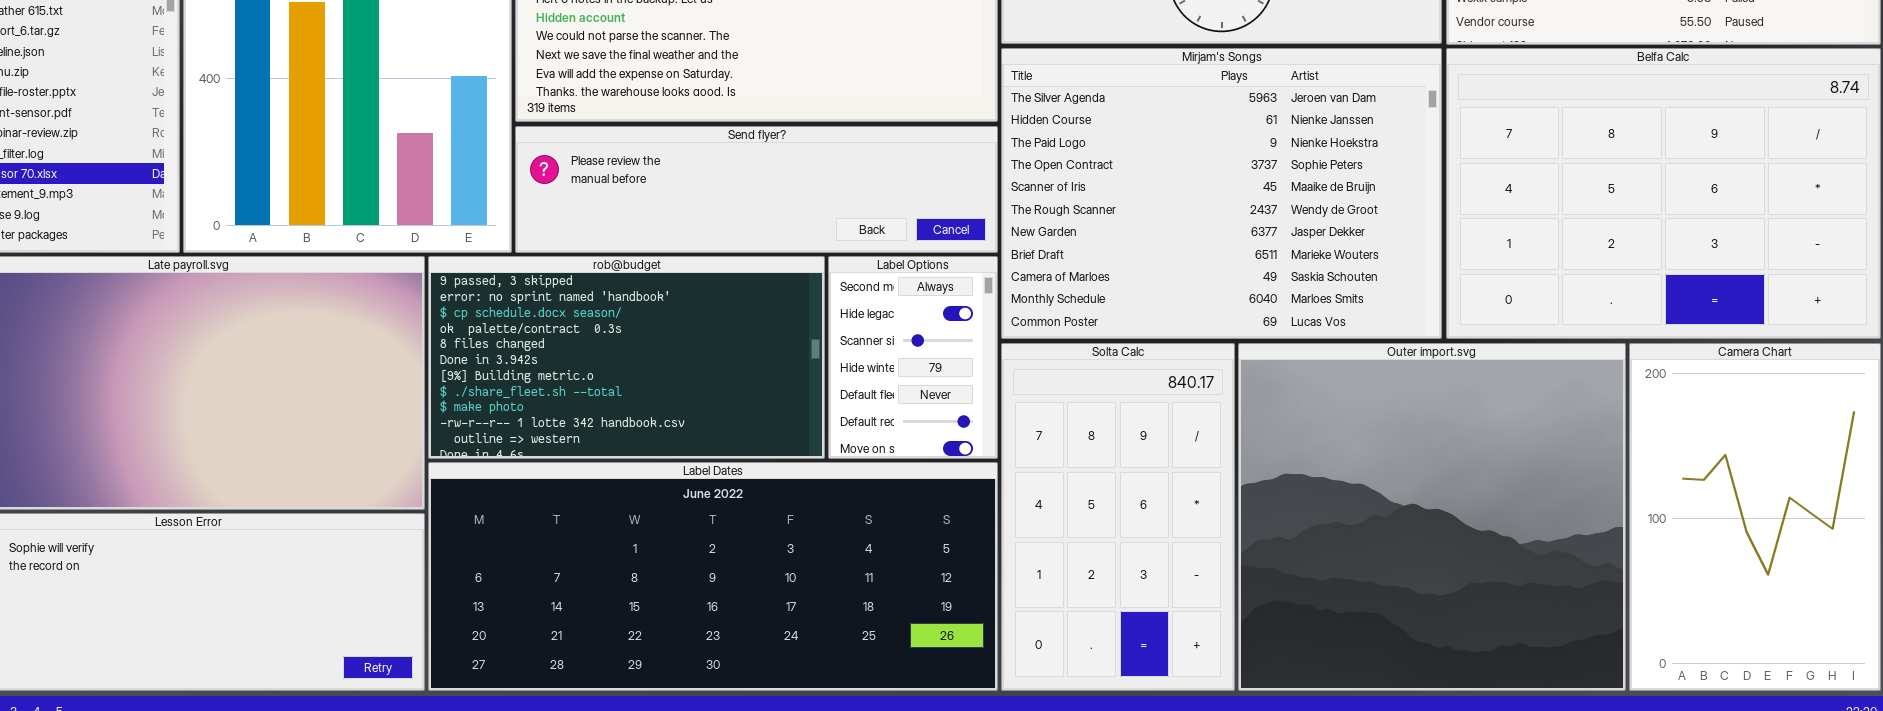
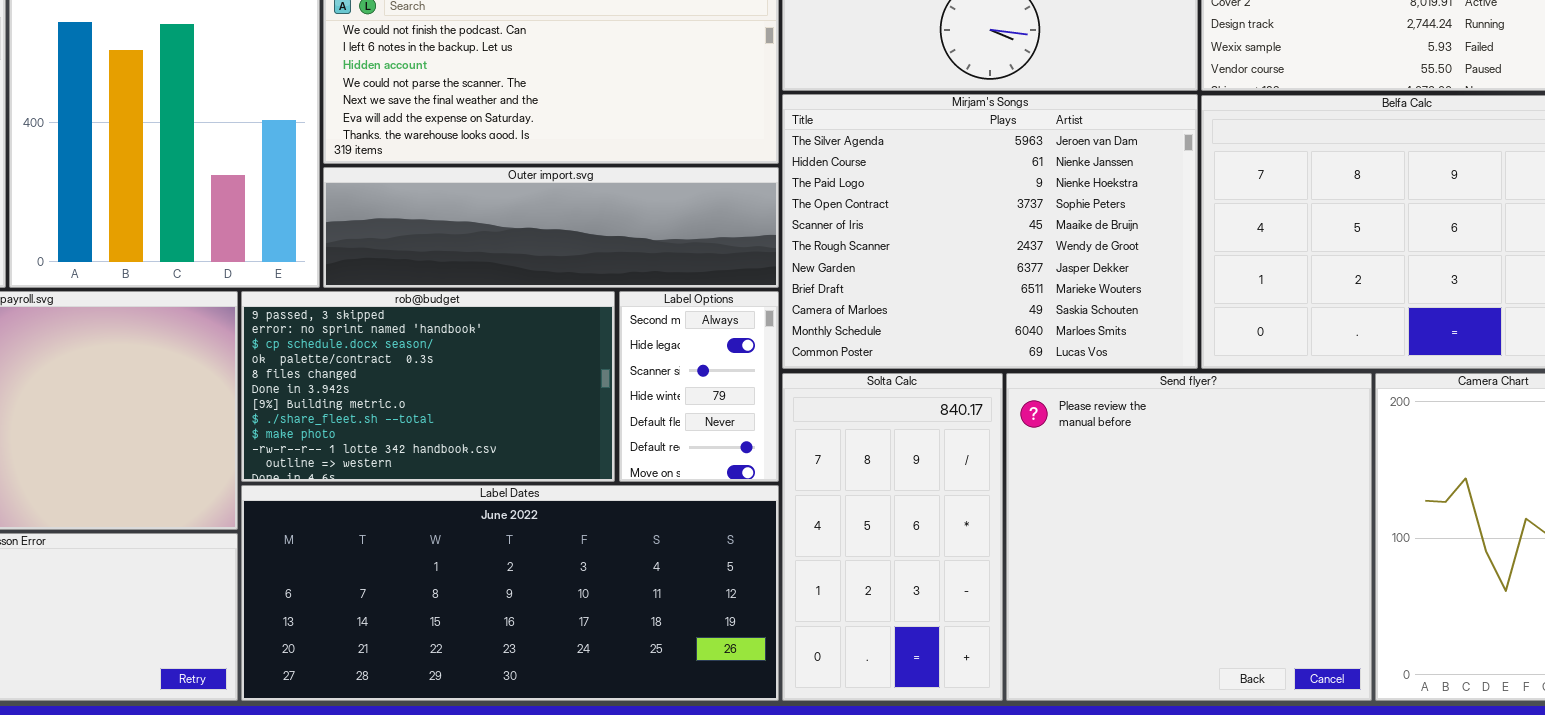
Send flyer?: [515,126,998,253] -> [1006,373,1372,701], moved, resized
Outer import.svg: [1238,343,1626,691] -> [323,167,779,288], moved, resized

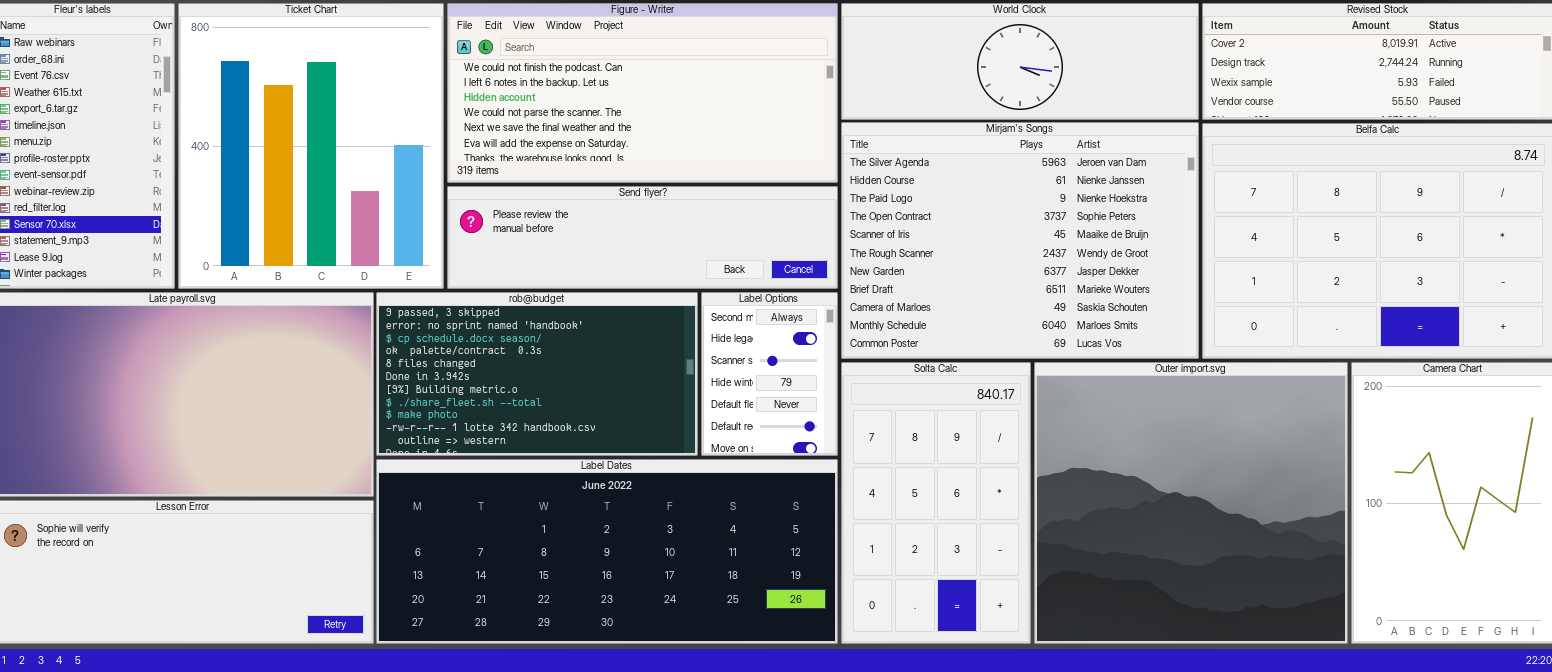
Outer import.svg: [323,167,779,288] -> [1034,362,1348,644], moved, resized
Send flyer?: [1006,373,1372,701] -> [447,186,838,289], moved, resized

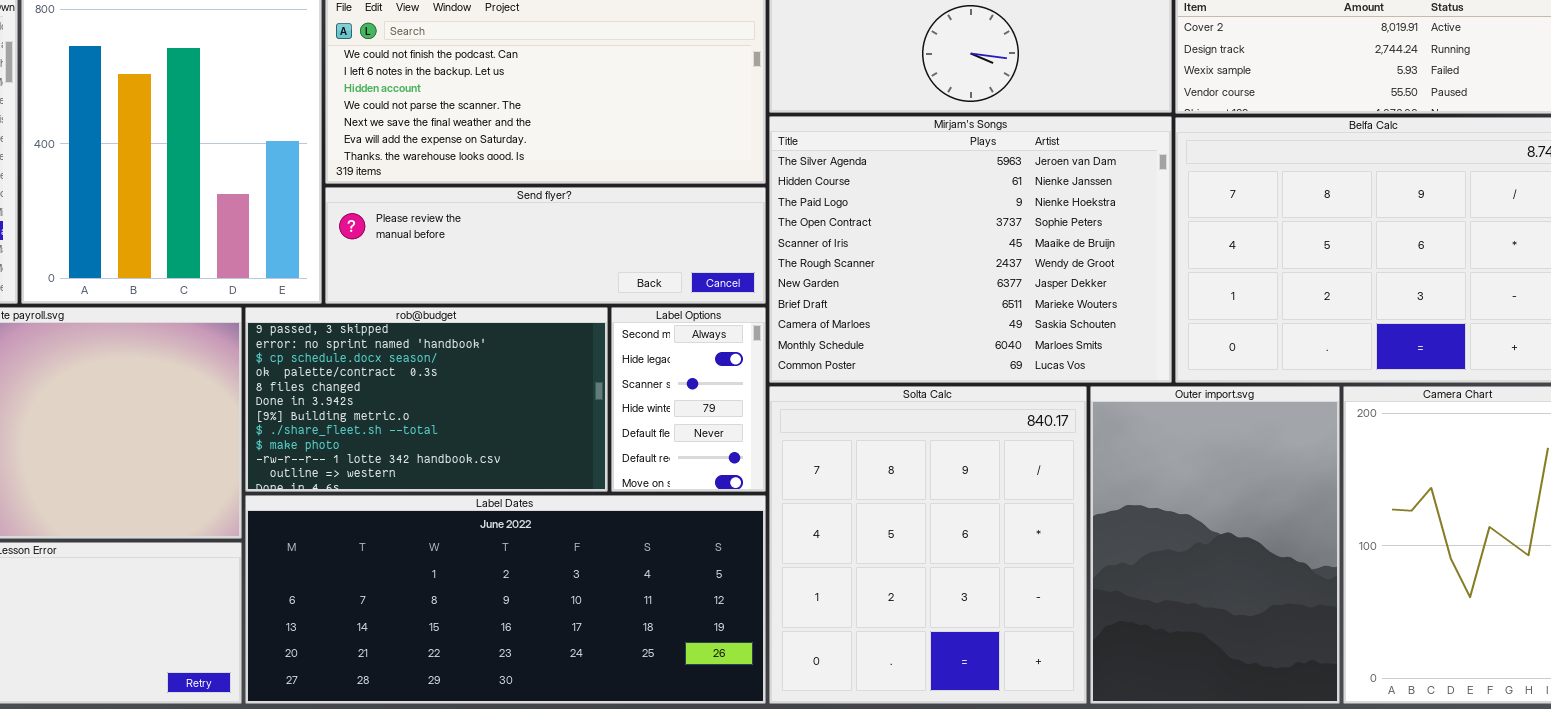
Solta Calc: [841,362,1031,644] -> [769,386,1087,704], resized
Outer import.svg: [1034,362,1348,644] -> [1090,386,1340,704], resized

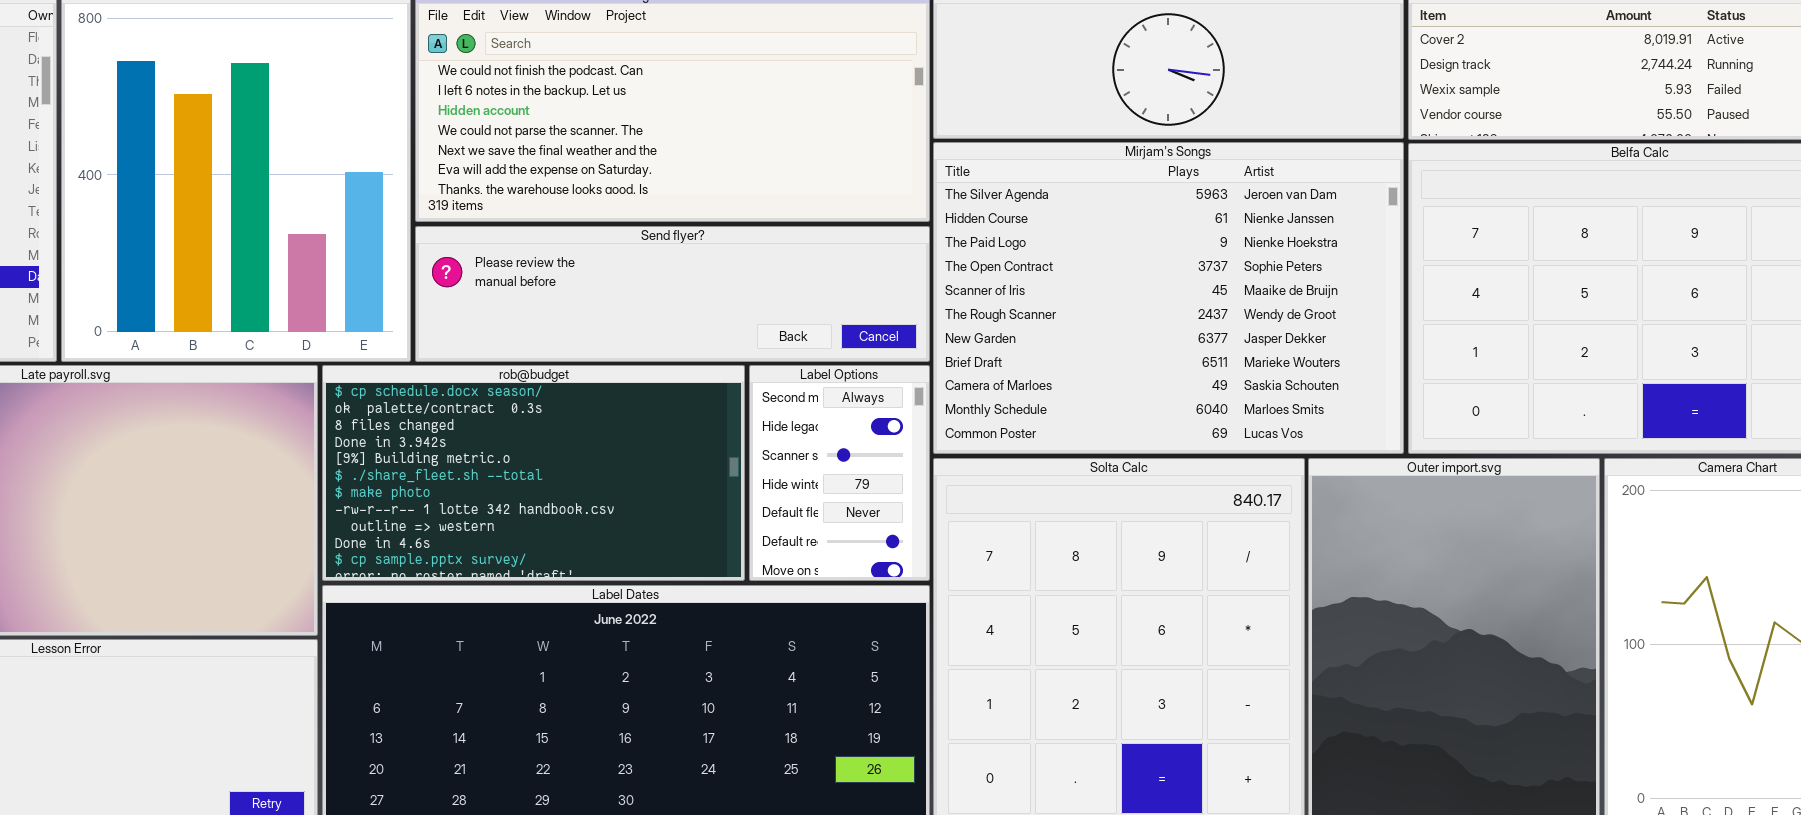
rob@budget: [245,307,608,492] -> [322,365,745,581], scrolled down 2 rows

